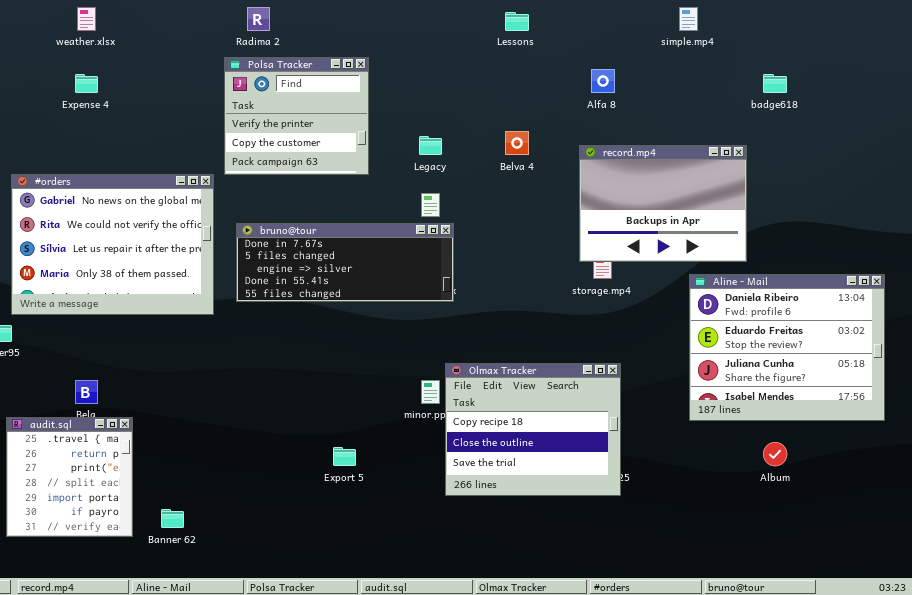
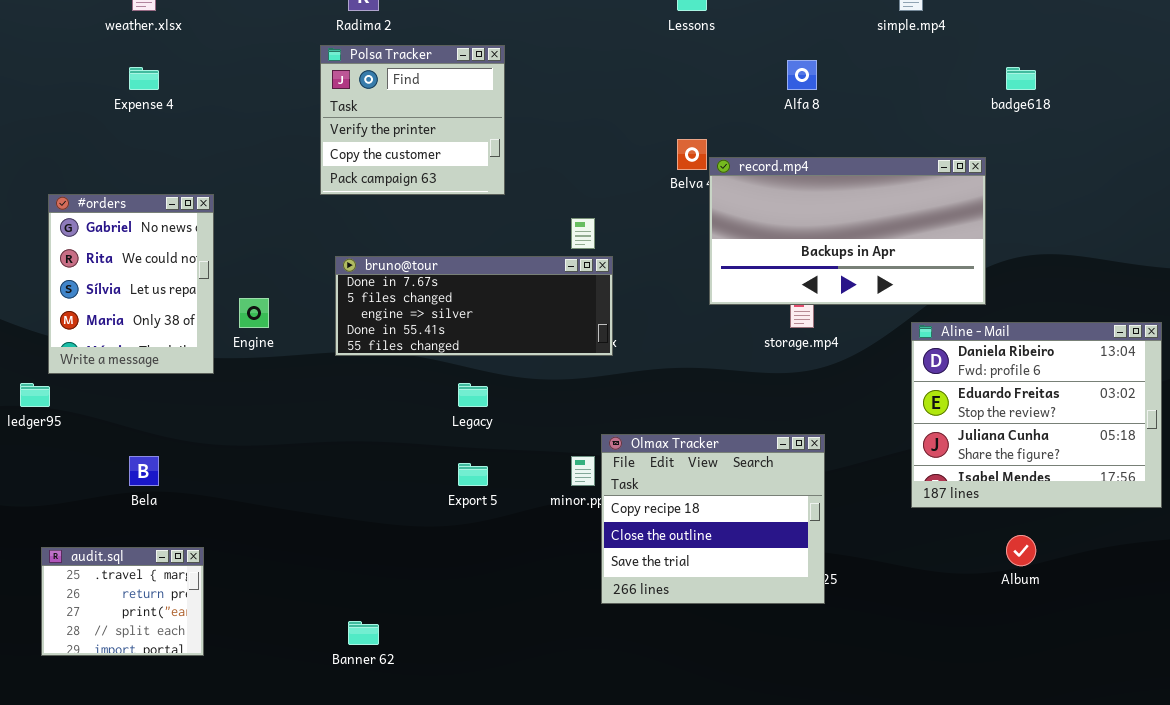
Legacy: [419,136,442,155] -> [458,383,488,407], moved
record.mp4: [579,145,747,262] -> [709,157,986,305], resized
#orders: [11,174,214,315] -> [48,194,214,374], resized
audit.sql: [6,417,133,537] -> [41,547,204,656], resized
Export 5: [333,447,356,466] -> [458,463,488,486], moved
Banner 62: [161,509,184,528] -> [348,621,379,645], moved

